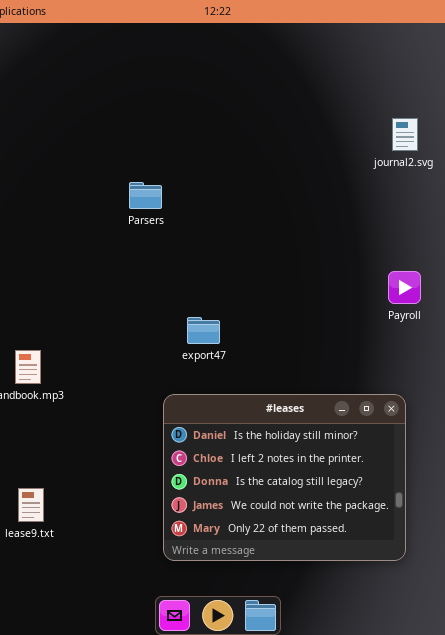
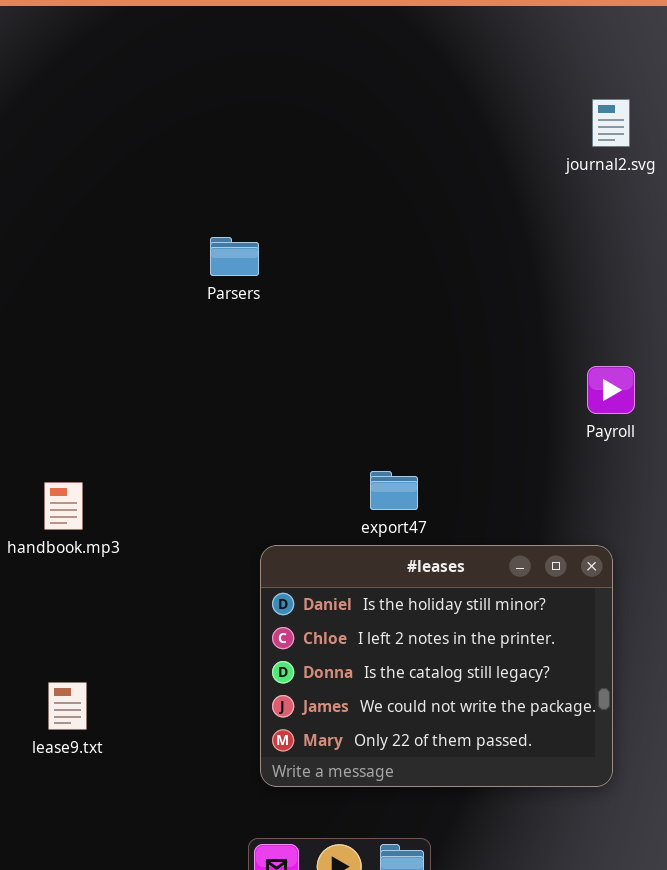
journal2.svg: [392,118,418,151] -> [592,99,630,147], moved
export47: [187,317,220,344] -> [370,471,418,510], moved

